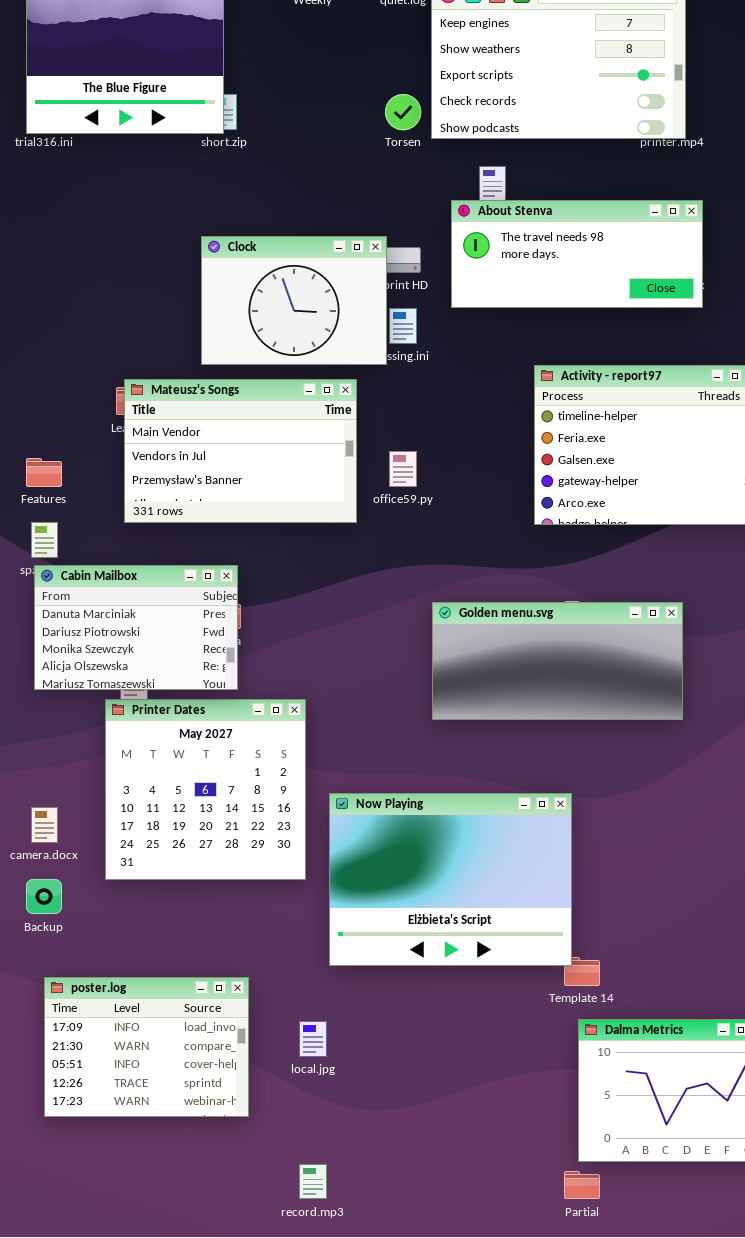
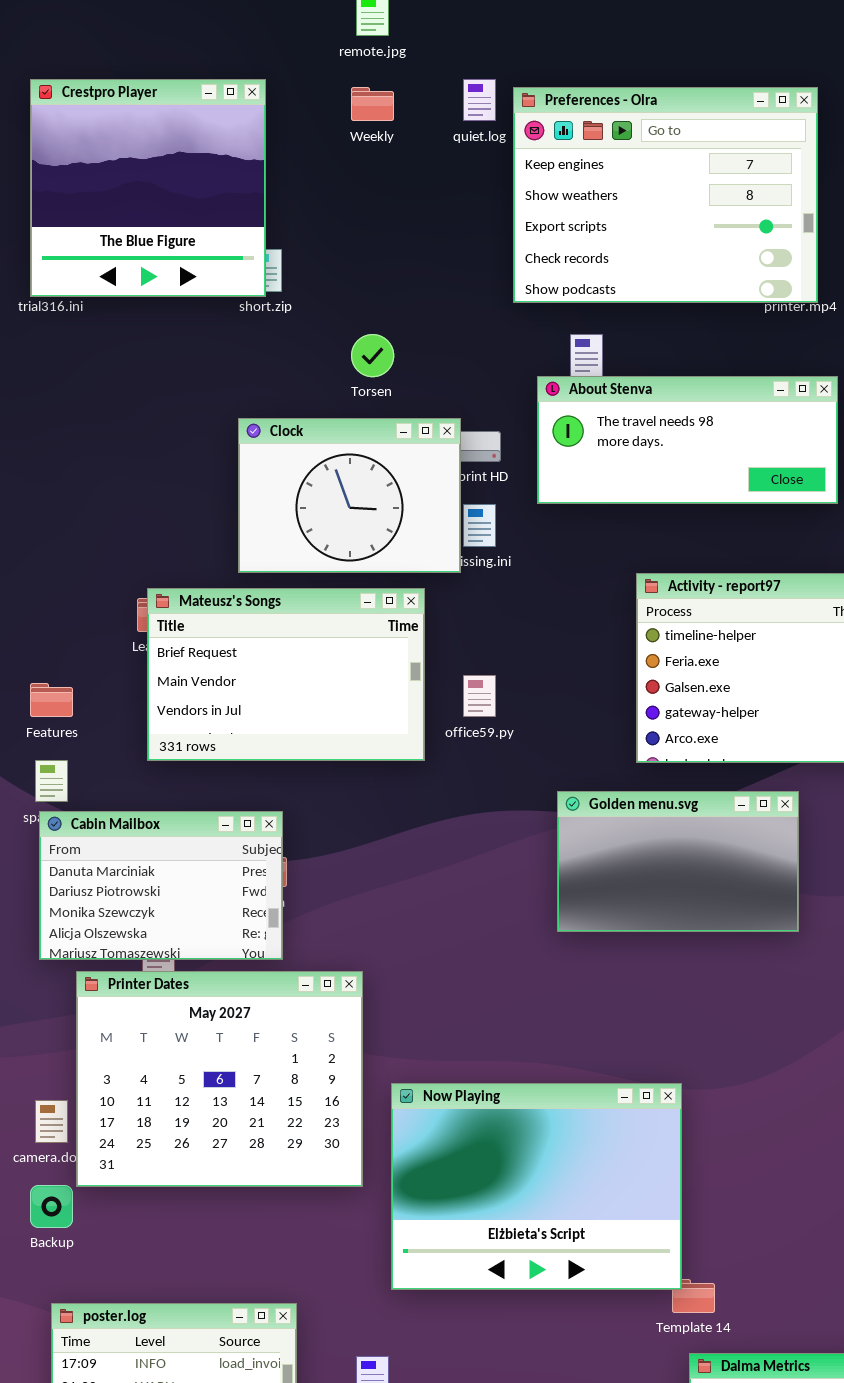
Torsen: [385,94,421,130] -> [351,334,394,377], moved
Mateusz's Songs: [124,379,357,523] -> [147,588,425,761], scrolled up 1 row
Golden menu.svg: [432,602,683,720] -> [557,791,799,932], moved, resized
Printer Dates: [105,699,306,880] -> [76,971,363,1187], resized

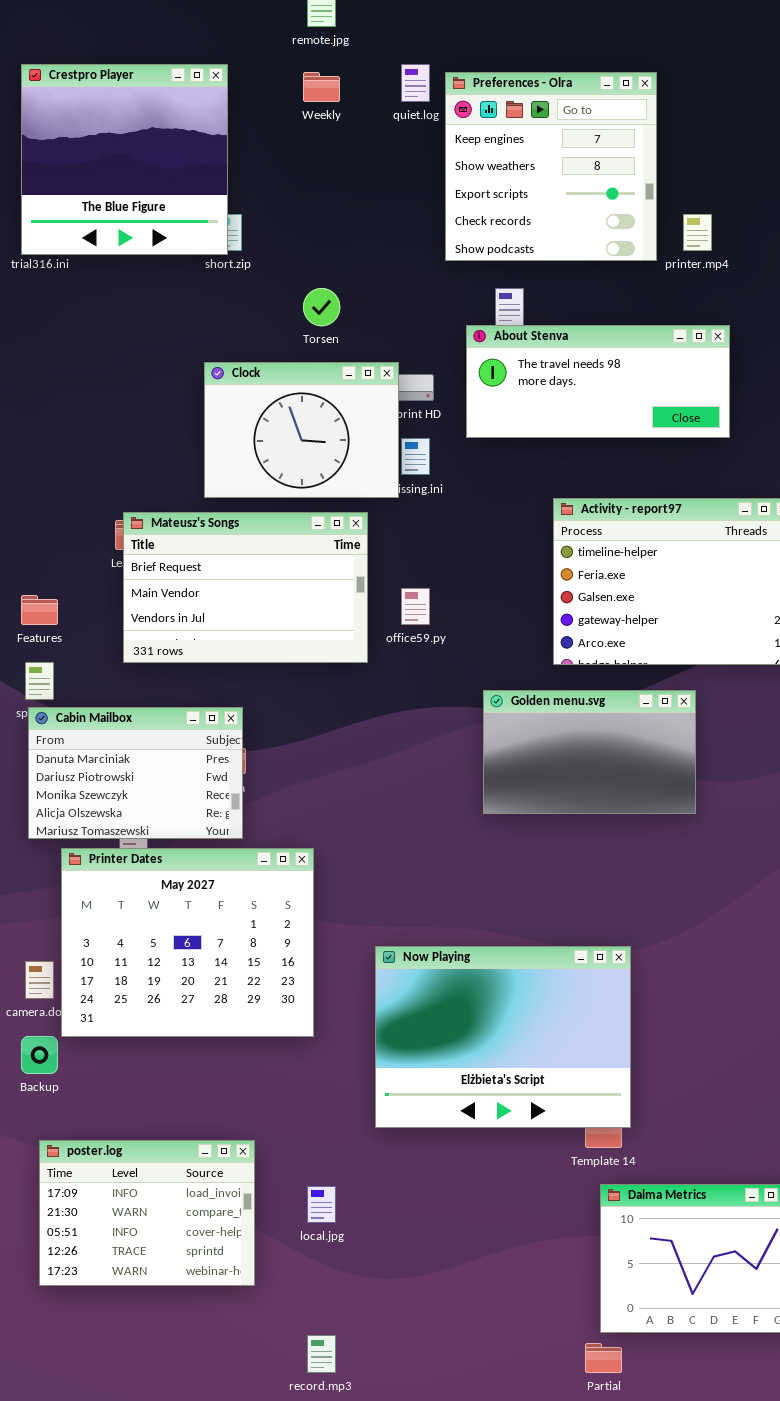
Preferences - Olra: [513,87,818,303] -> [445,72,657,261], resized
Now Playing: [391,1083,682,1290] -> [375,946,631,1128], moved

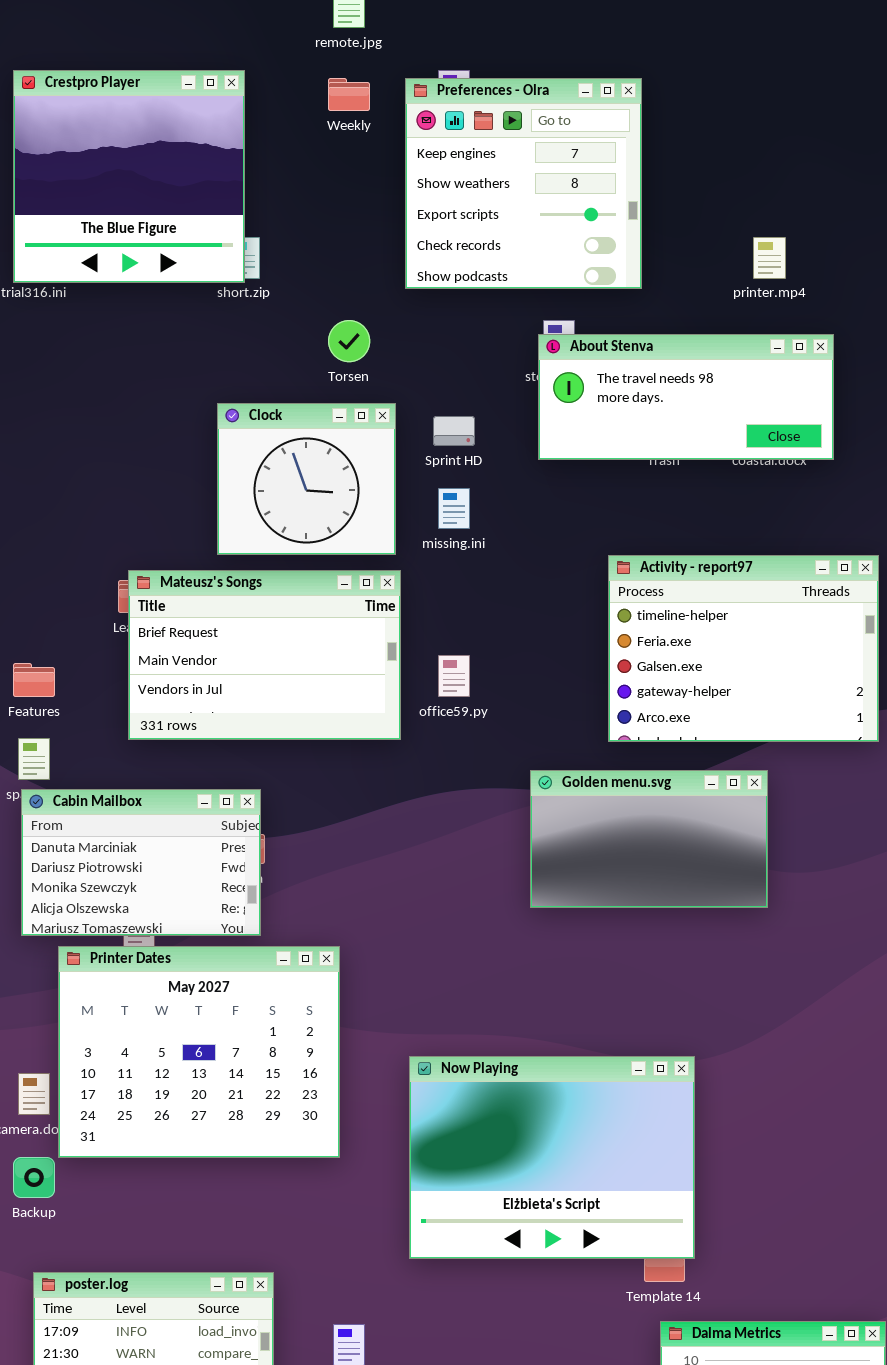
Preferences - Olra: [445,72,657,261] -> [405,78,642,289], moved
About Stenva: [466,325,730,438] -> [538,334,834,460], moved
Clock: [204,362,399,498] -> [217,403,396,555], resized

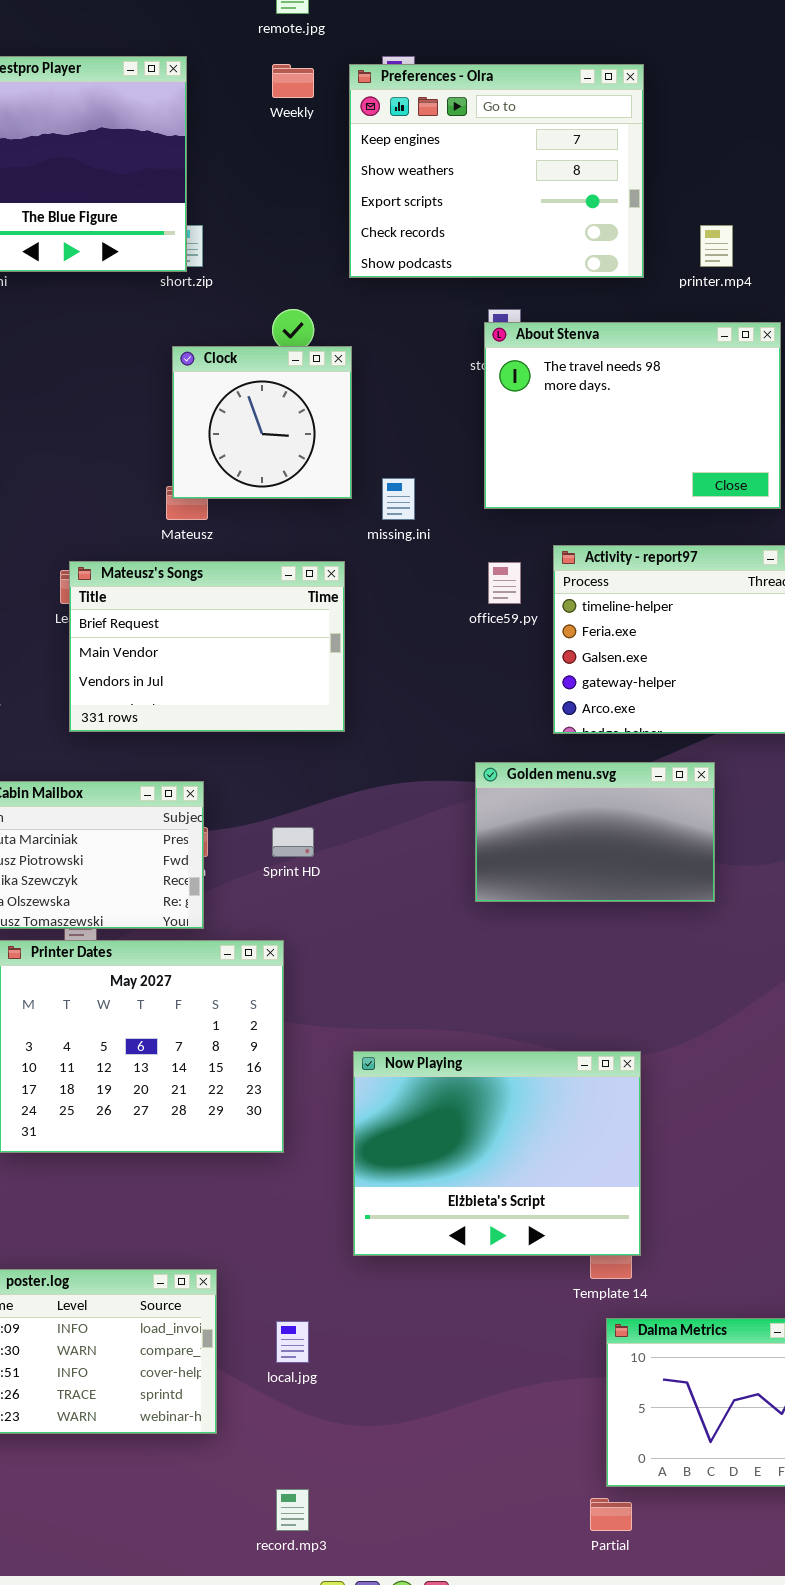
Preferences - Olra: [405,78,642,289] -> [349,64,644,278], resized
About Stenva: [538,334,834,460] -> [484,322,781,509], resized
Clock: [217,403,396,555] -> [172,346,352,499], moved
Sprint HD: [433,416,475,446] -> [272,827,314,857], moved
office59.py: [438,655,470,697] -> [488,562,521,604], moved

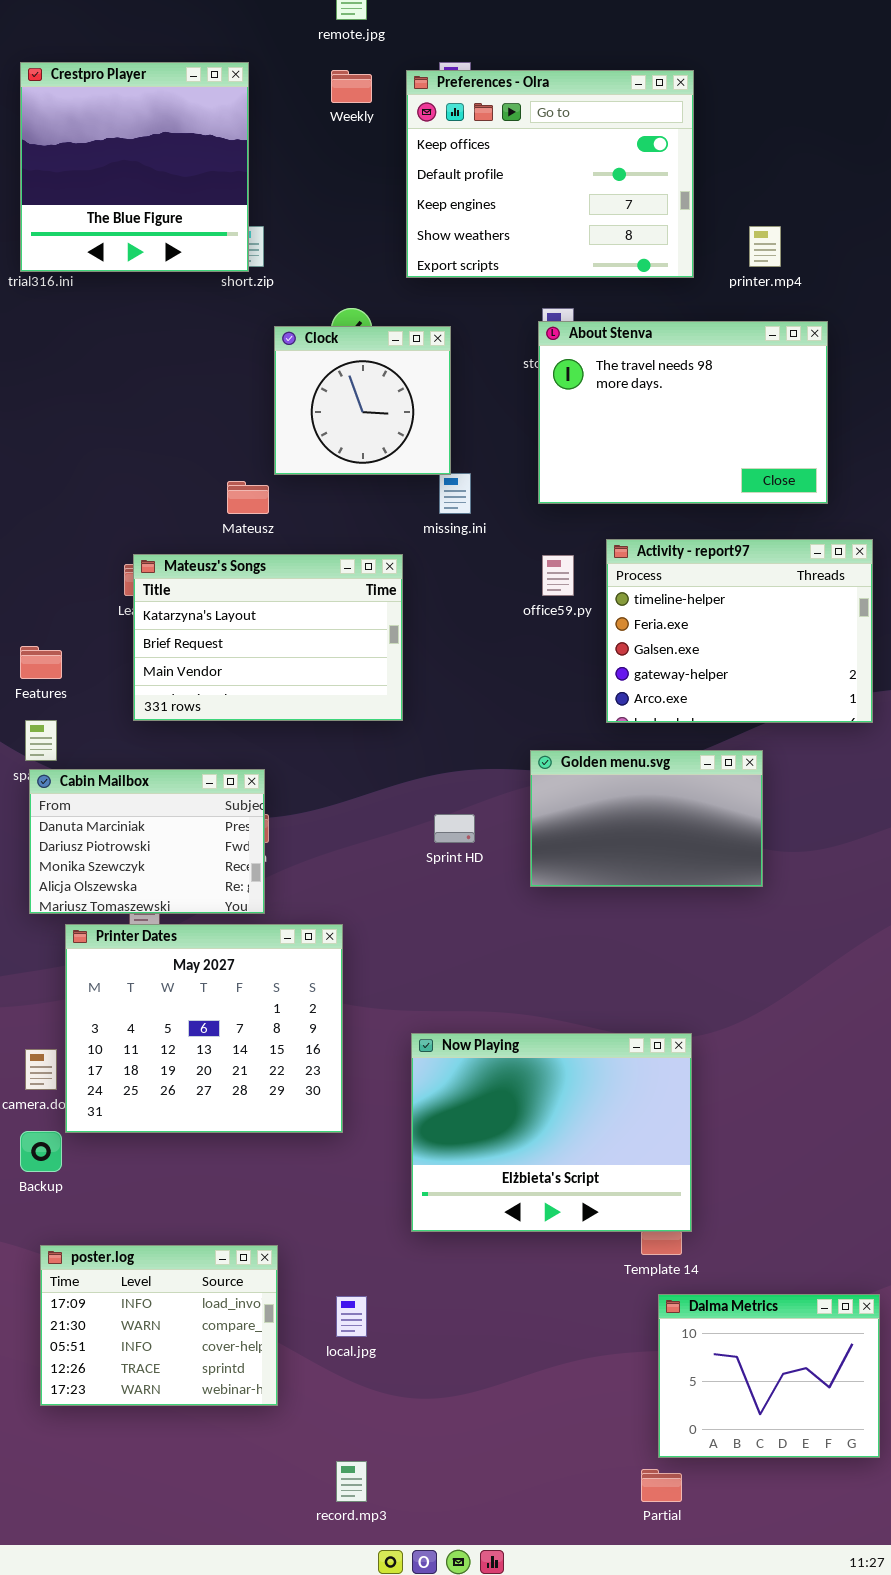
Preferences - Olra: [349,64,644,278] -> [406,70,694,278], scrolled up 2 rows
Clock: [172,346,352,499] -> [274,326,451,475], moved
Mateusz's Songs: [69,561,345,732] -> [133,554,403,721], scrolled up 1 row
Sprint HD: [272,827,314,857] -> [434,814,475,843], moved

